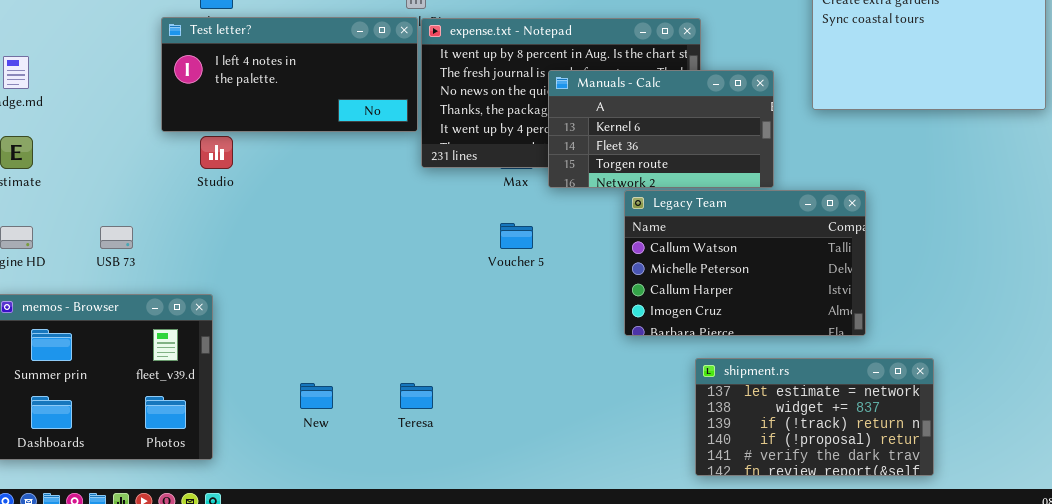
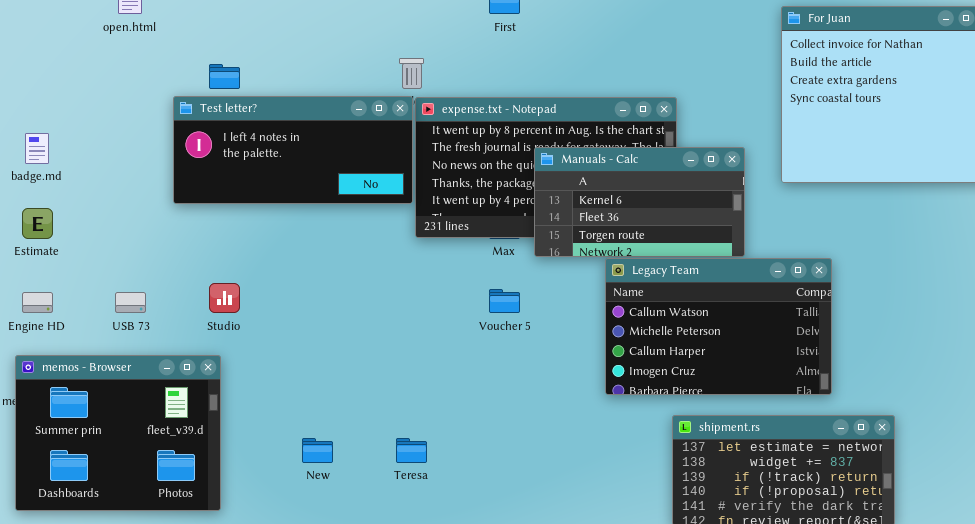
Studio: [200,136,233,169] -> [209,283,240,313], moved

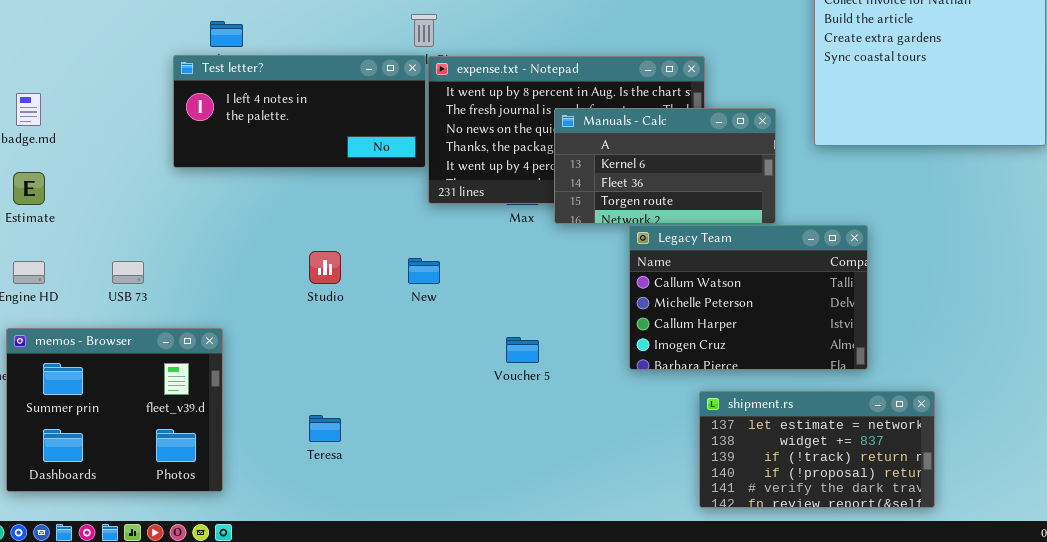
Studio: [209,283,240,313] -> [309,251,341,284], moved
Voucher 5: [489,289,520,313] -> [506,337,539,363], moved
New: [302,438,333,463] -> [408,258,440,284], moved
Teresa: [396,438,427,463] -> [309,415,341,442], moved

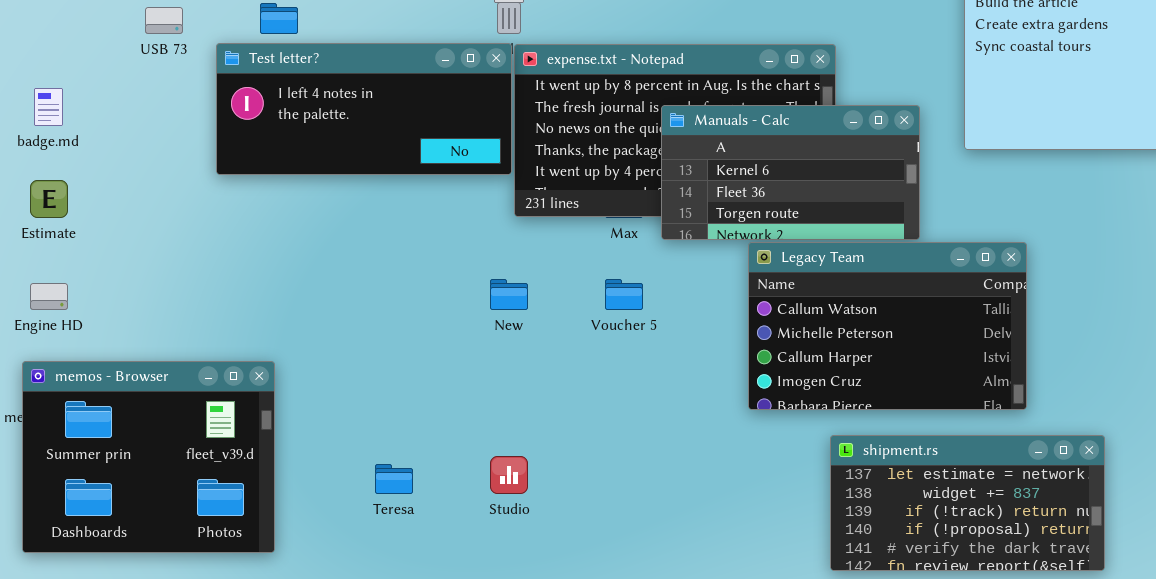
Studio: [309,251,341,284] -> [490,456,528,494], moved
USB 73: [112,261,144,284] -> [145,7,183,34], moved
Voucher 5: [506,337,539,363] -> [605,279,643,310], moved

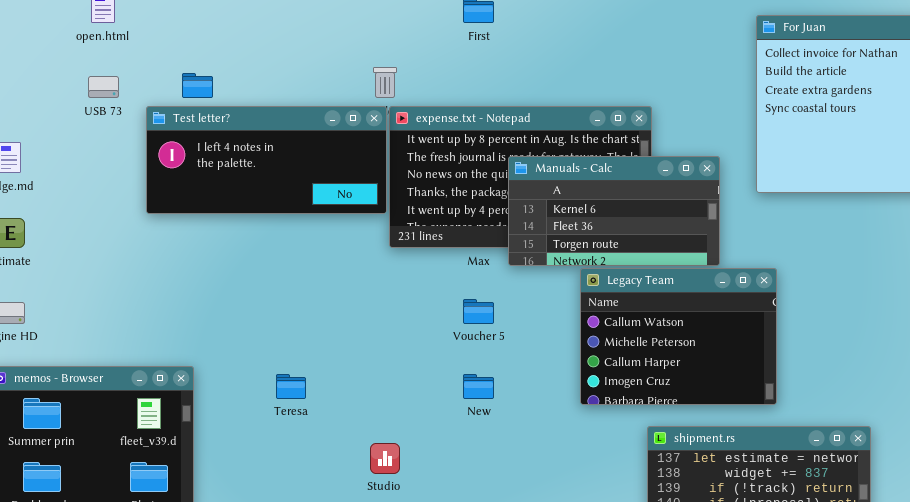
Legacy Team: [748,242,1027,410] -> [580,268,777,405], resized
New: [490,279,528,310] -> [463,374,494,399], moved
Teresa: [375,464,413,494] -> [276,374,306,399], moved

